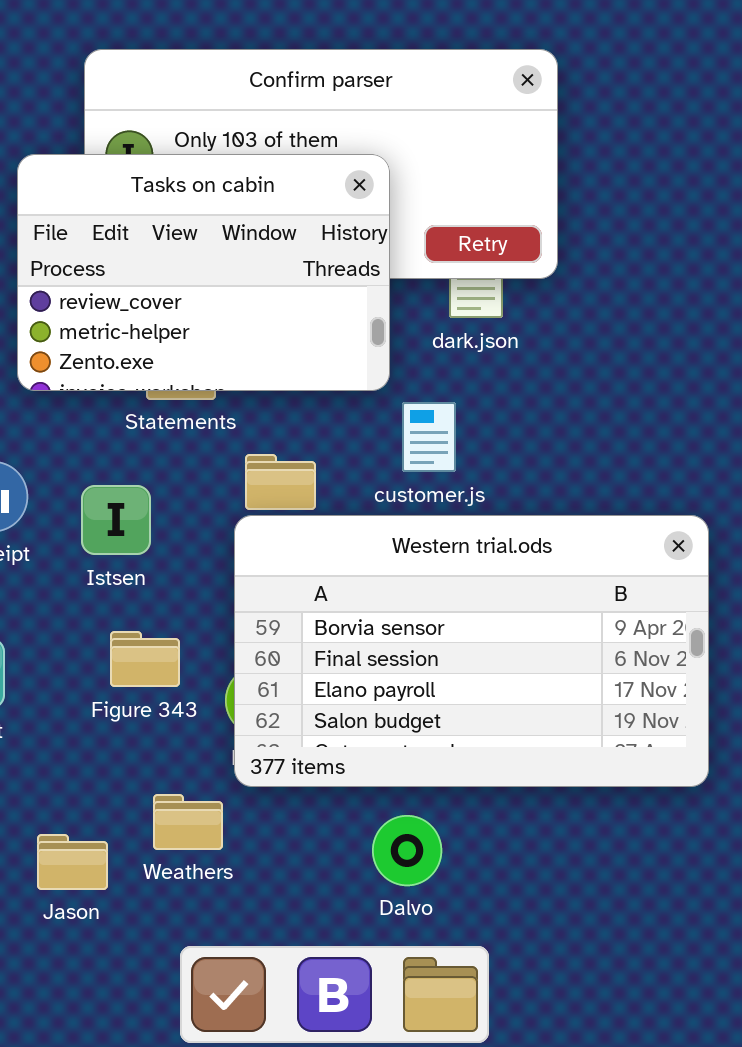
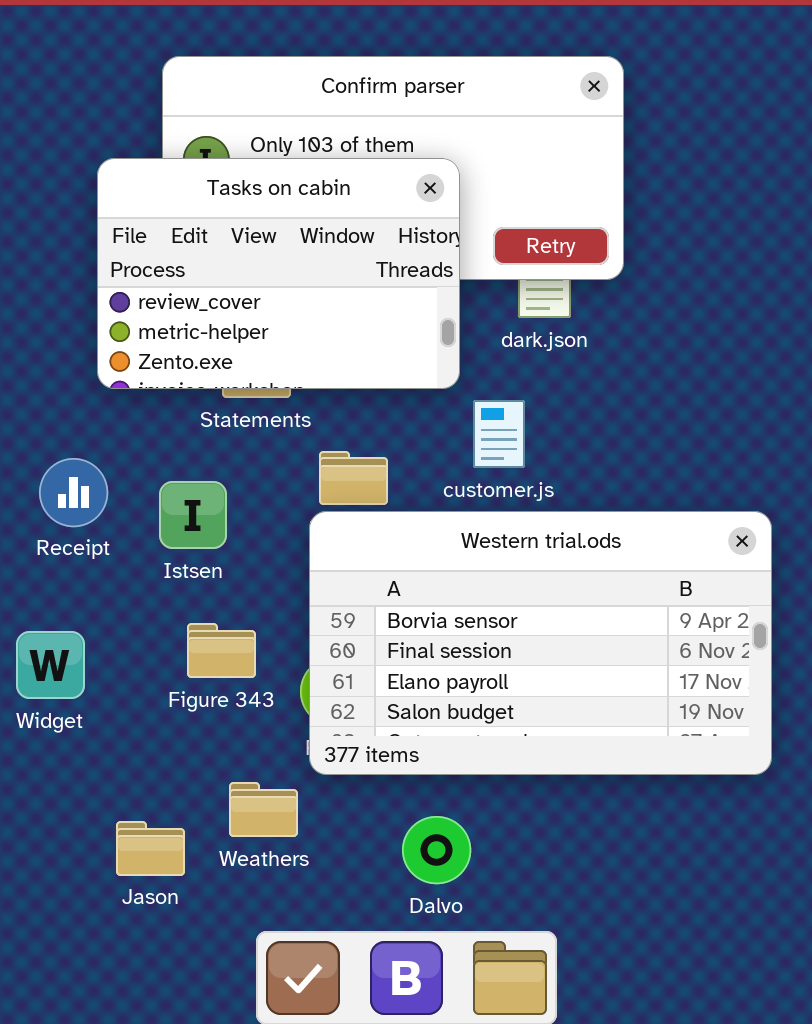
Dalvo: [372,815,442,886] -> [402,816,471,884], moved

